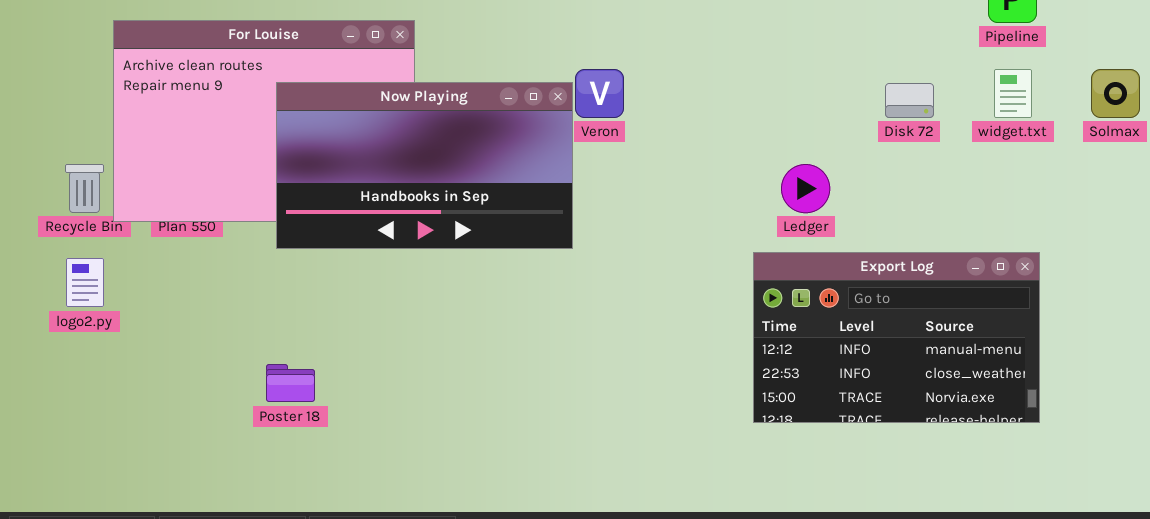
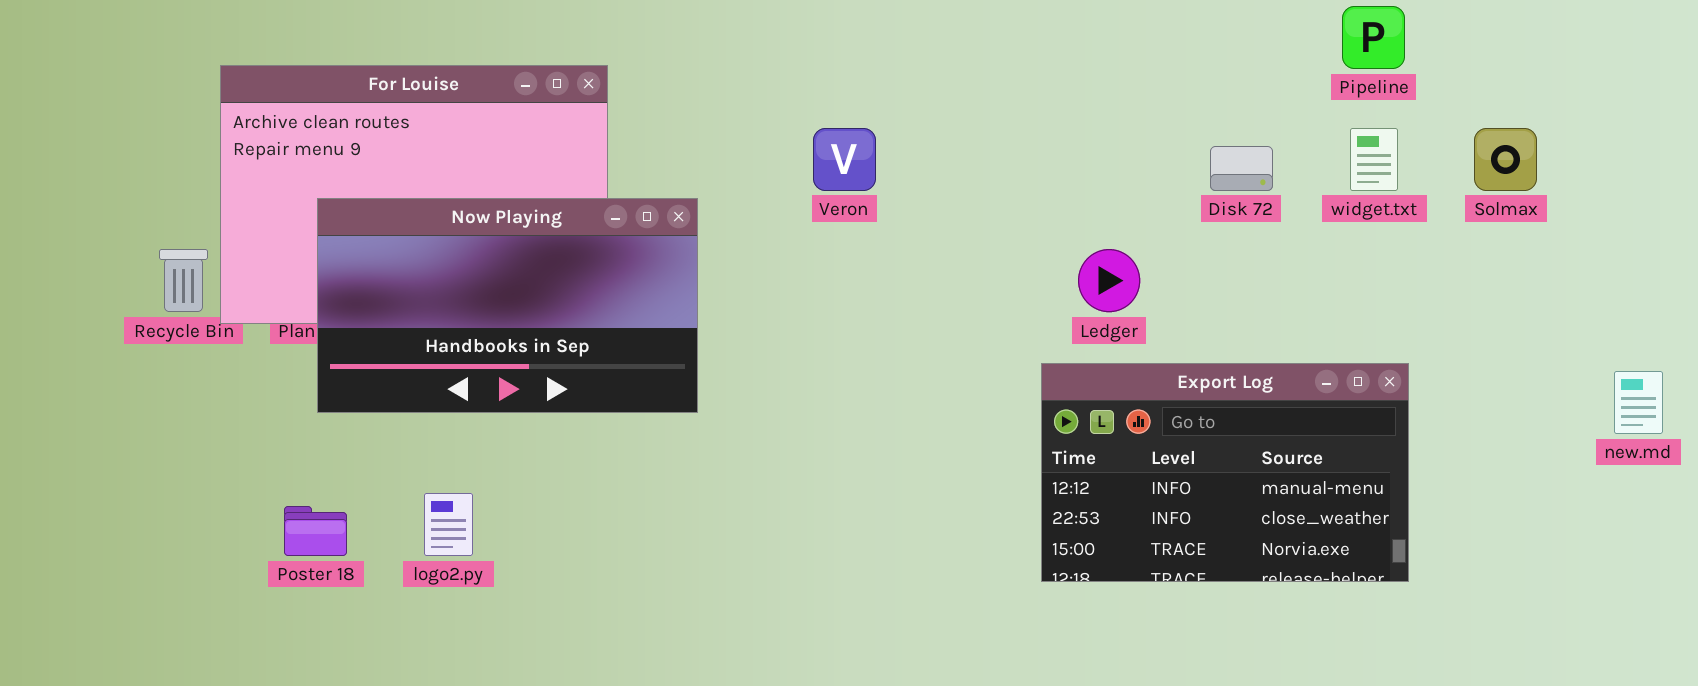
Now Playing: [276,82,573,249] -> [317,198,698,413], moved
logo2.py: [66,258,104,307] -> [424,493,473,556], moved
Poster 18: [266,364,315,402] -> [284,506,347,556], moved

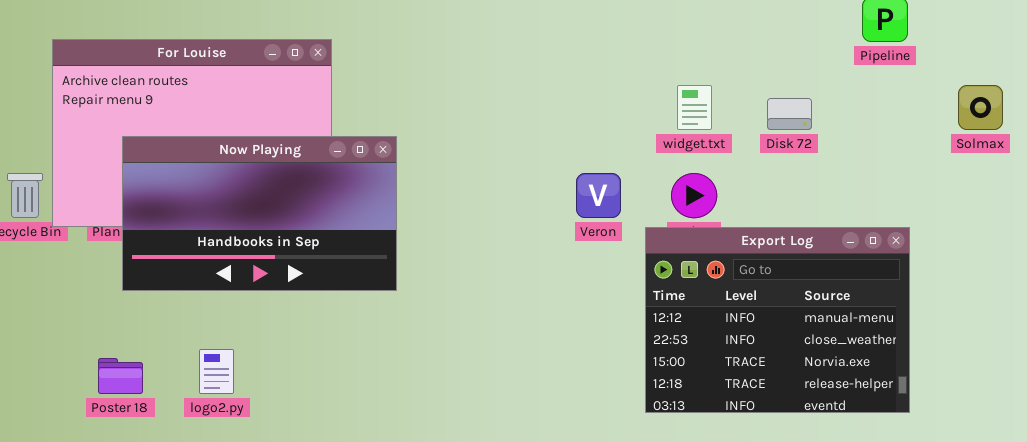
Veron: [813,128,876,191] -> [576,173,621,218], moved
widget.txt: [1350,128,1398,191] -> [677,85,712,130], moved
Export Log: [1041,363,1409,582] -> [645,227,910,413], resized

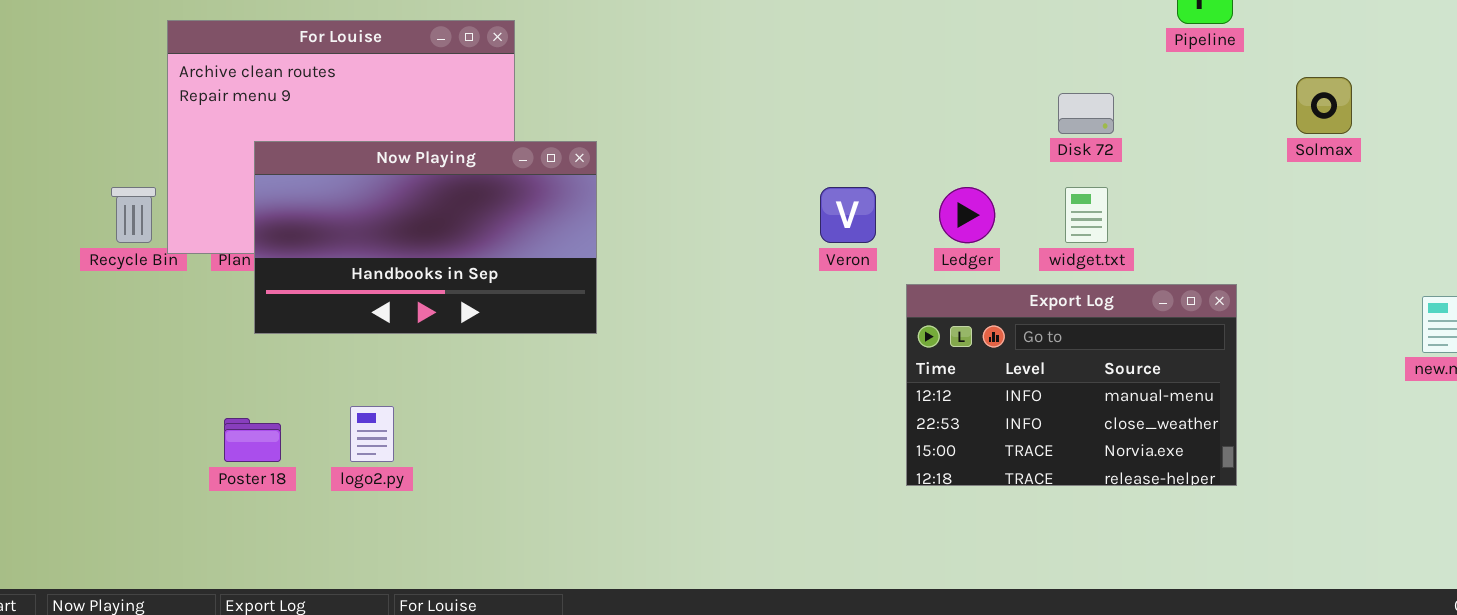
widget.txt: [677,85,712,130] -> [1065,187,1108,243], moved
Export Log: [645,227,910,413] -> [906,284,1237,486], resized

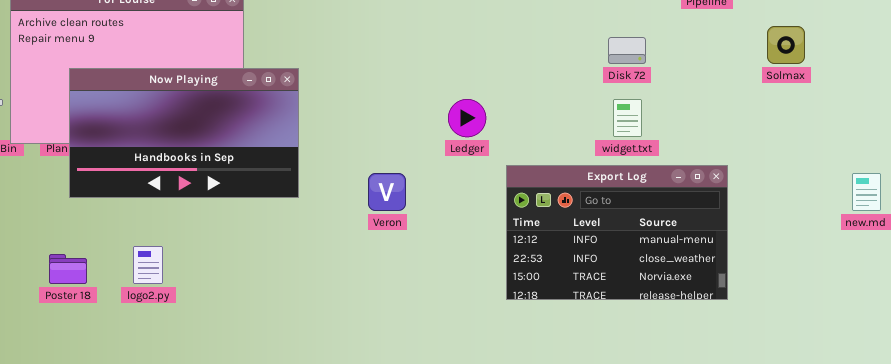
Veron: [820,187,876,243] -> [368,173,406,211], moved
Ledger: [939,187,995,243] -> [448,99,486,137], moved

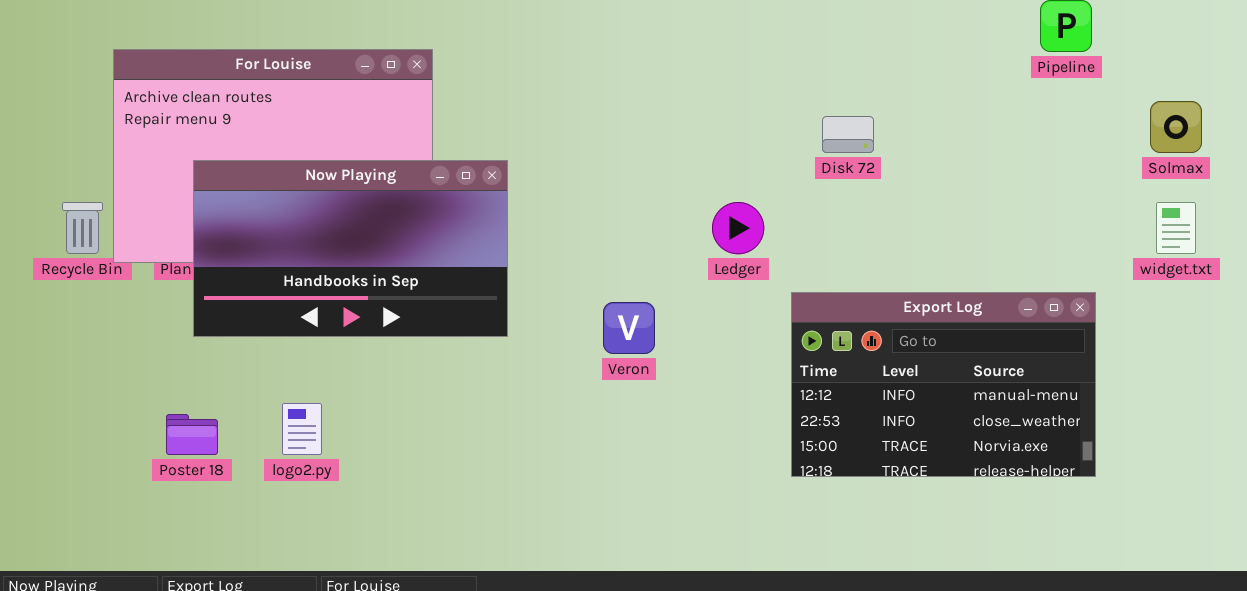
Disk 72: [608,37,646,64] -> [822,116,874,153], moved
widget.txt: [613,99,642,137] -> [1156,202,1196,254], moved

